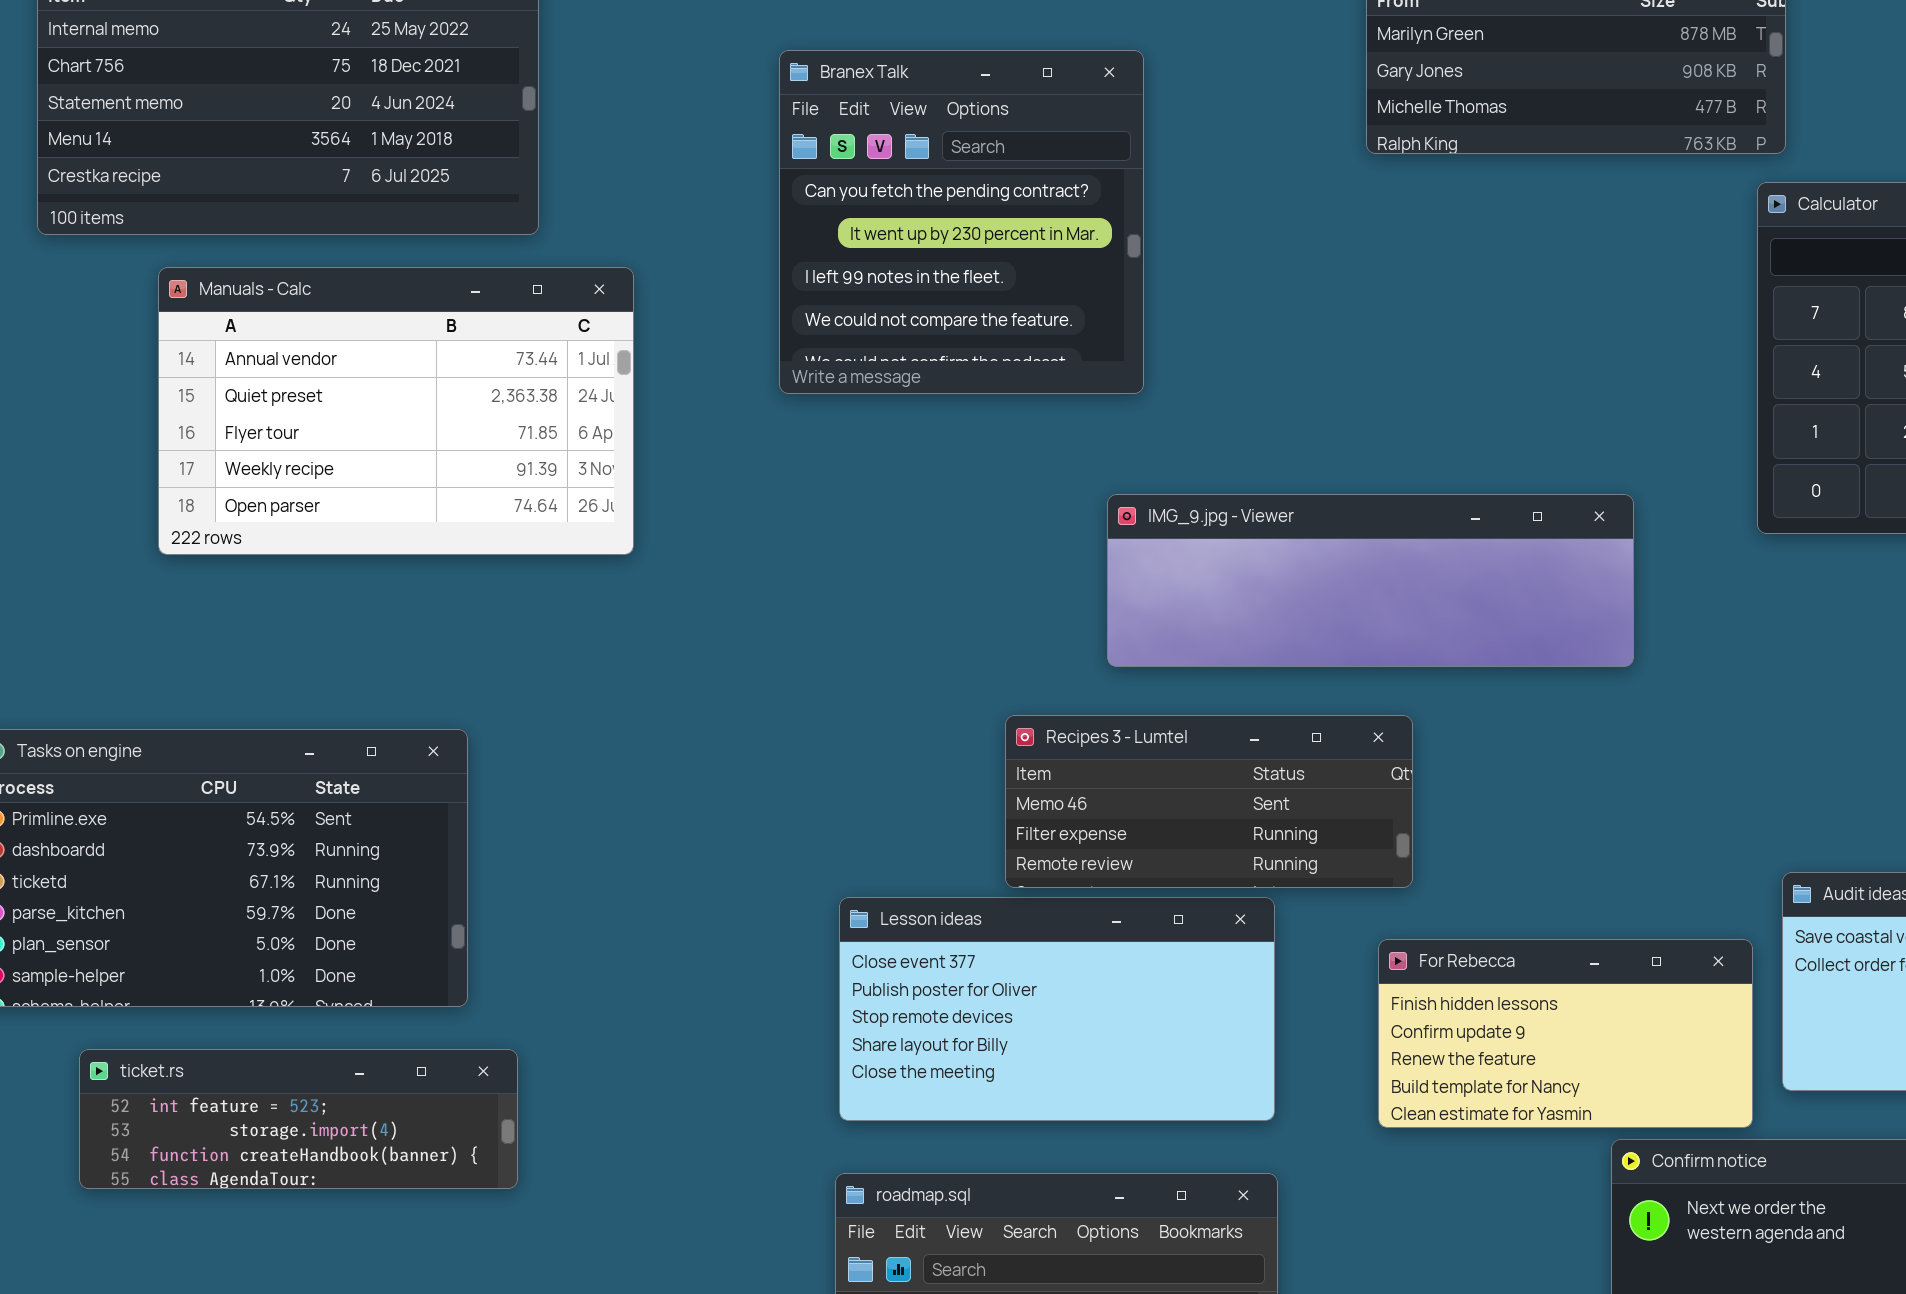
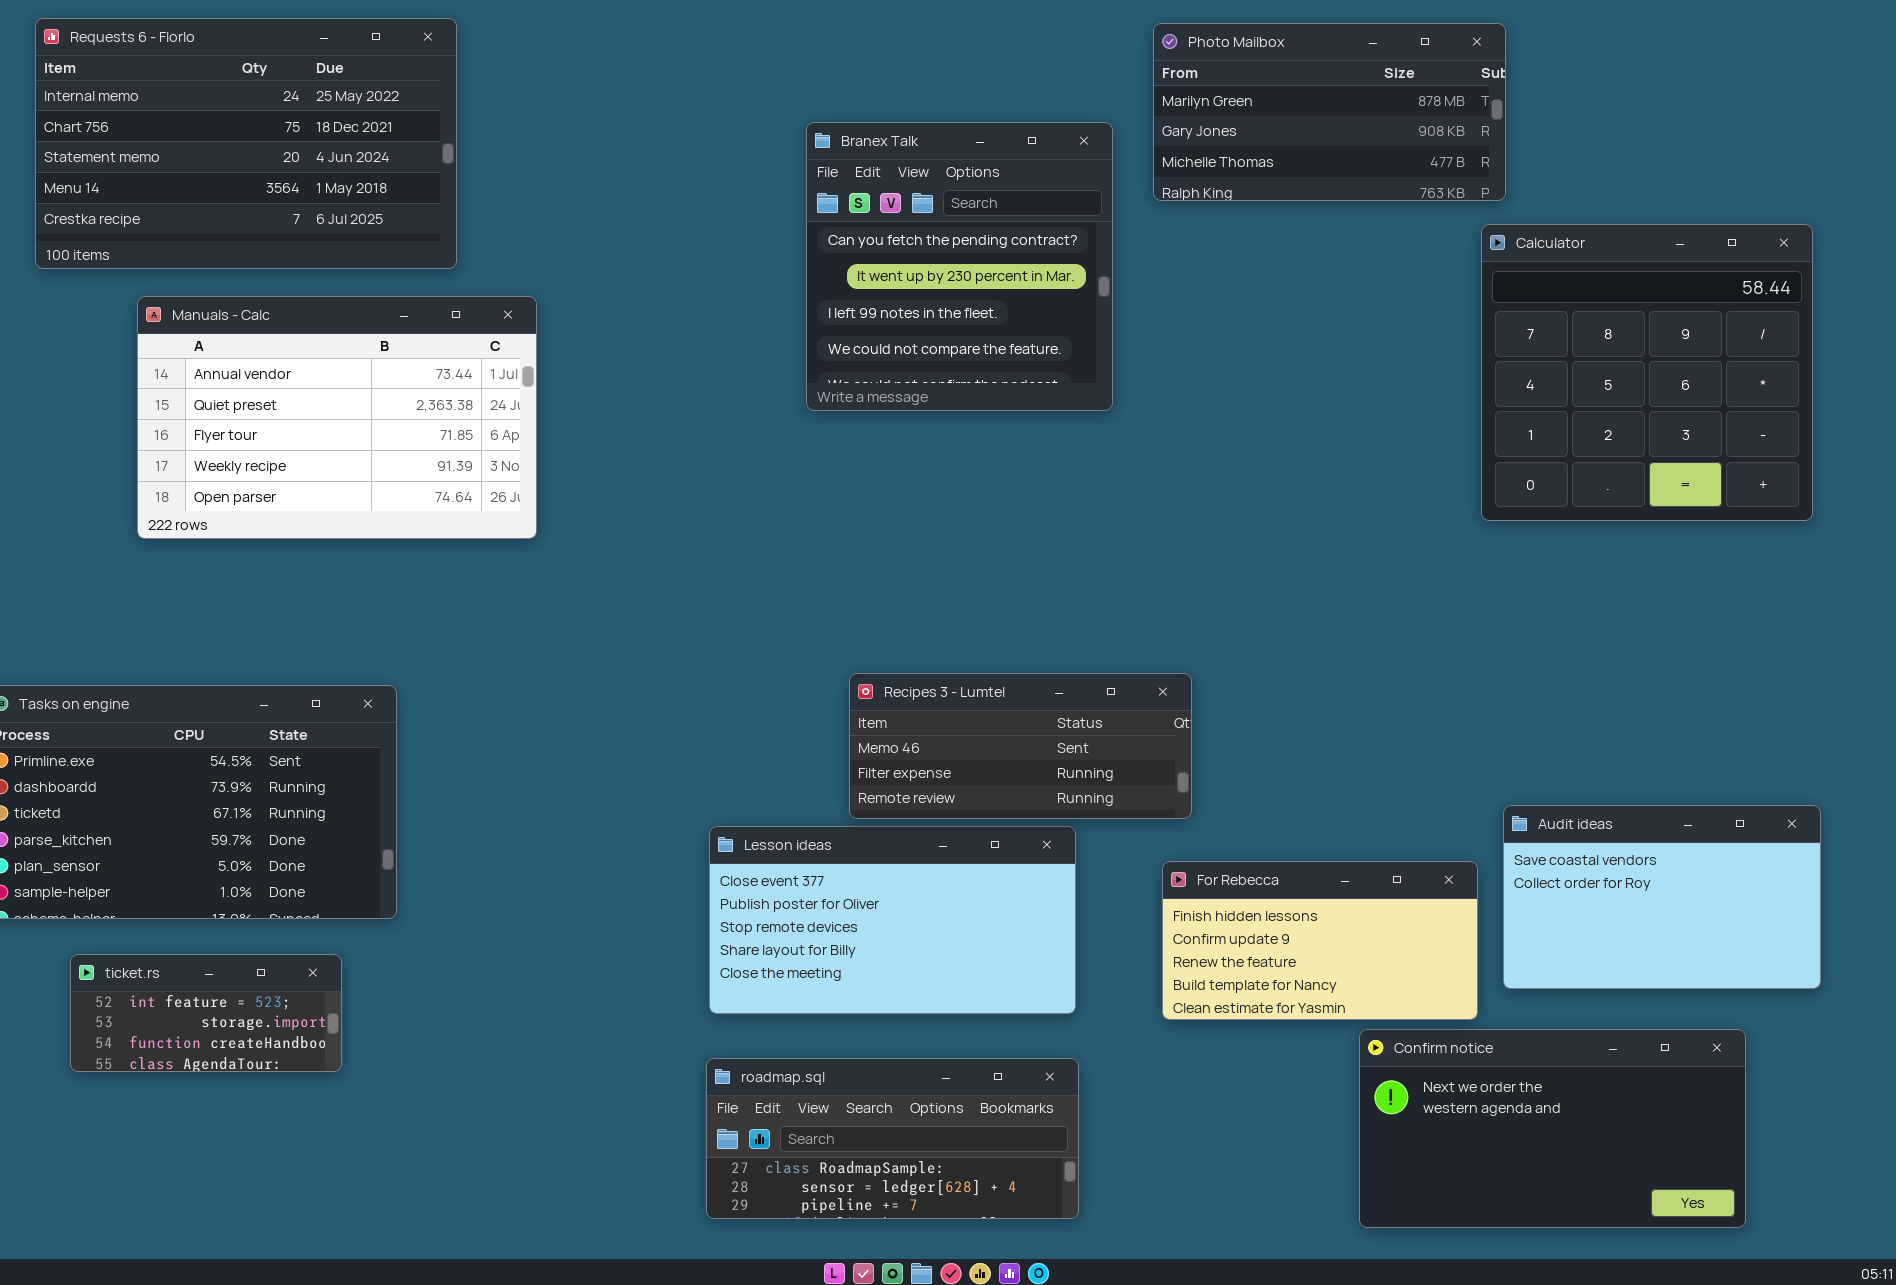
Branex Talk: [779,50,1144,394] -> [806,122,1113,411], moved
IMG_9.jpg - Viewer: [1107,494,1634,667] -> none, closed
ticket.rs: [79,1049,518,1189] -> [70,954,342,1072], resized

